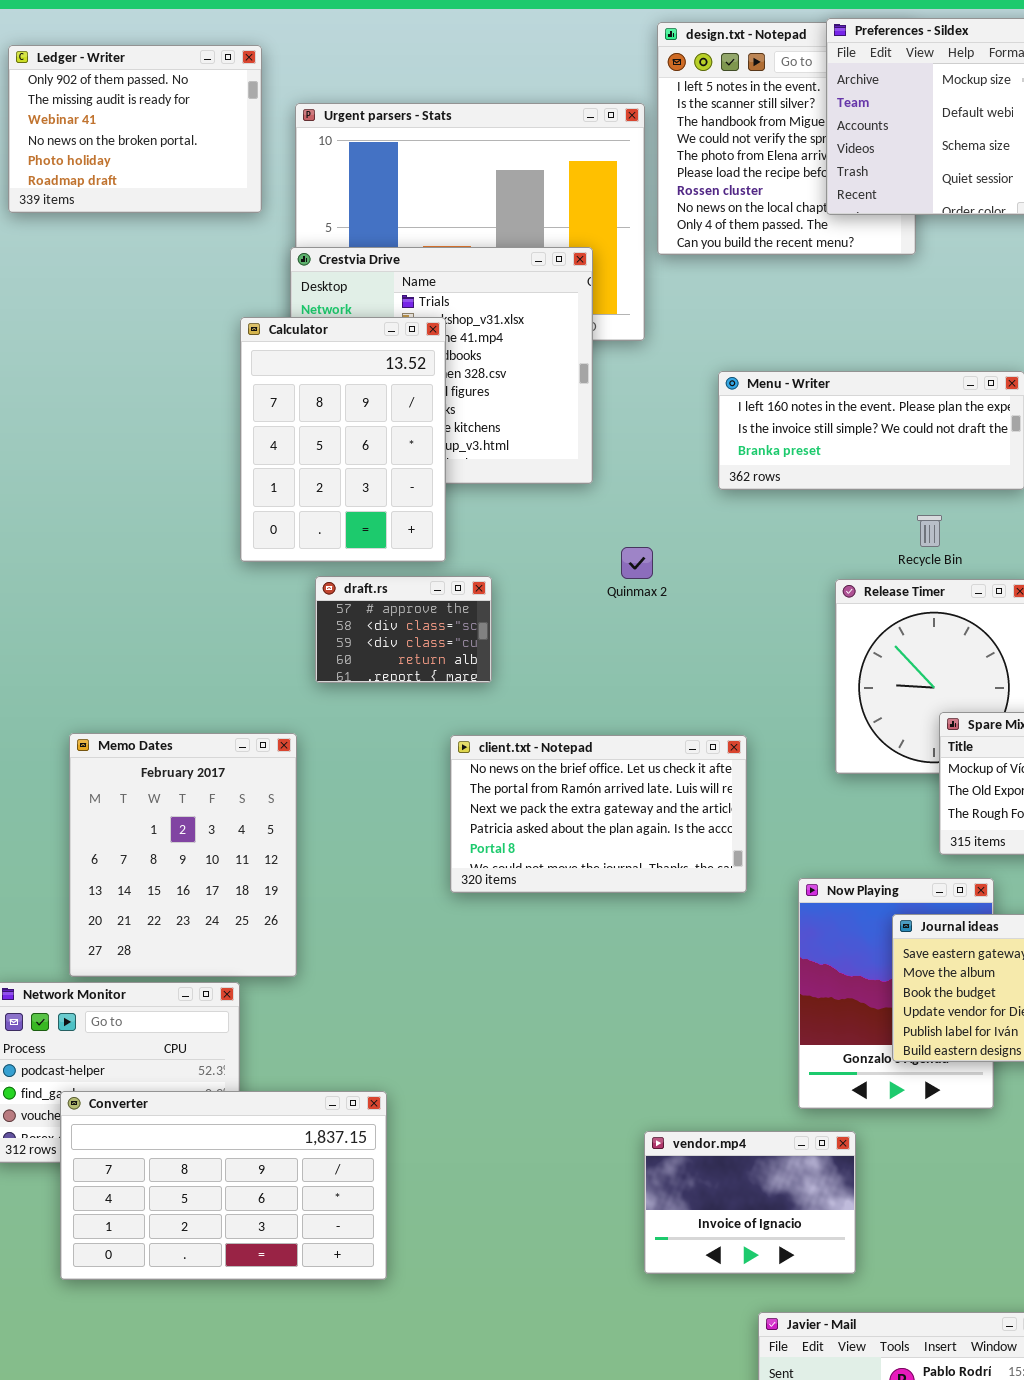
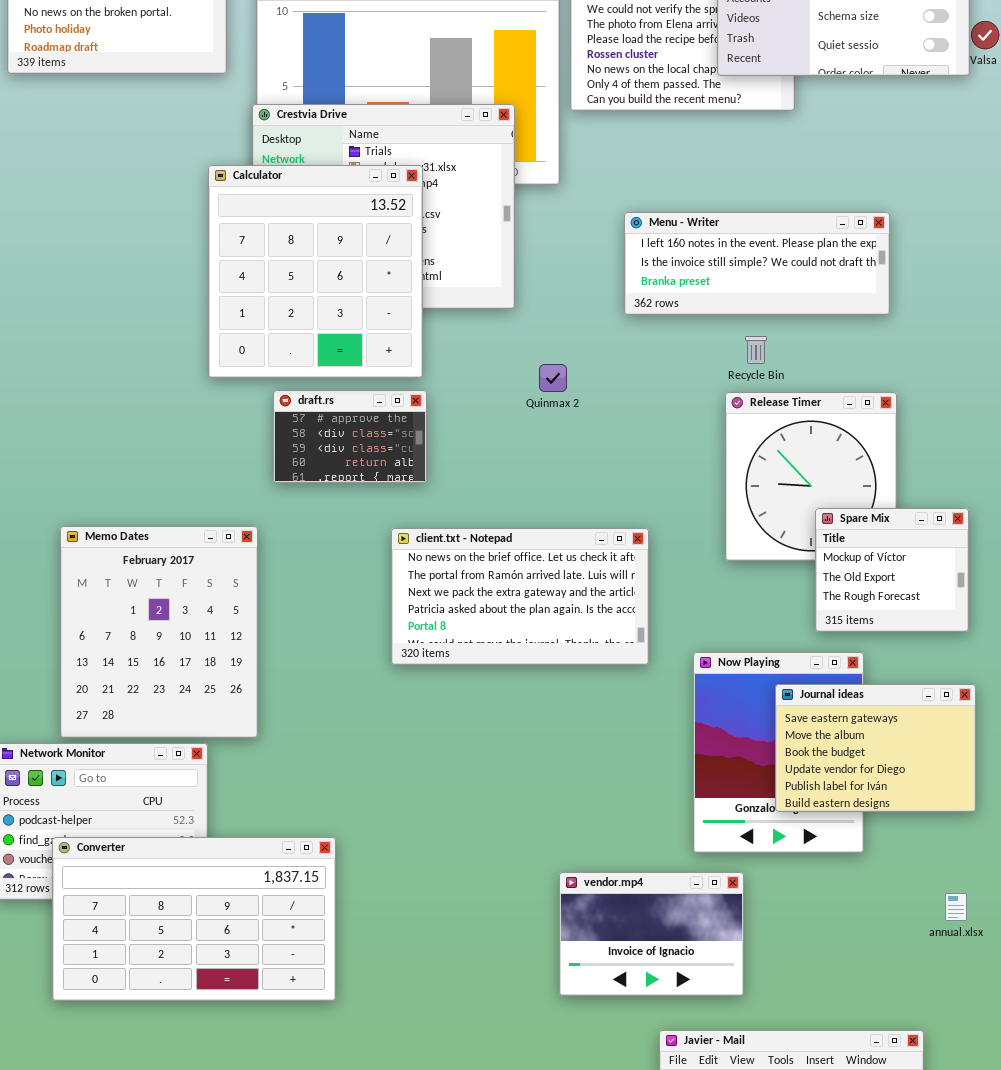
Calculator: [240,317,446,562] -> [208,165,423,378], resized
Recycle Bin: [917,515,942,547] -> [745,336,767,364], moved

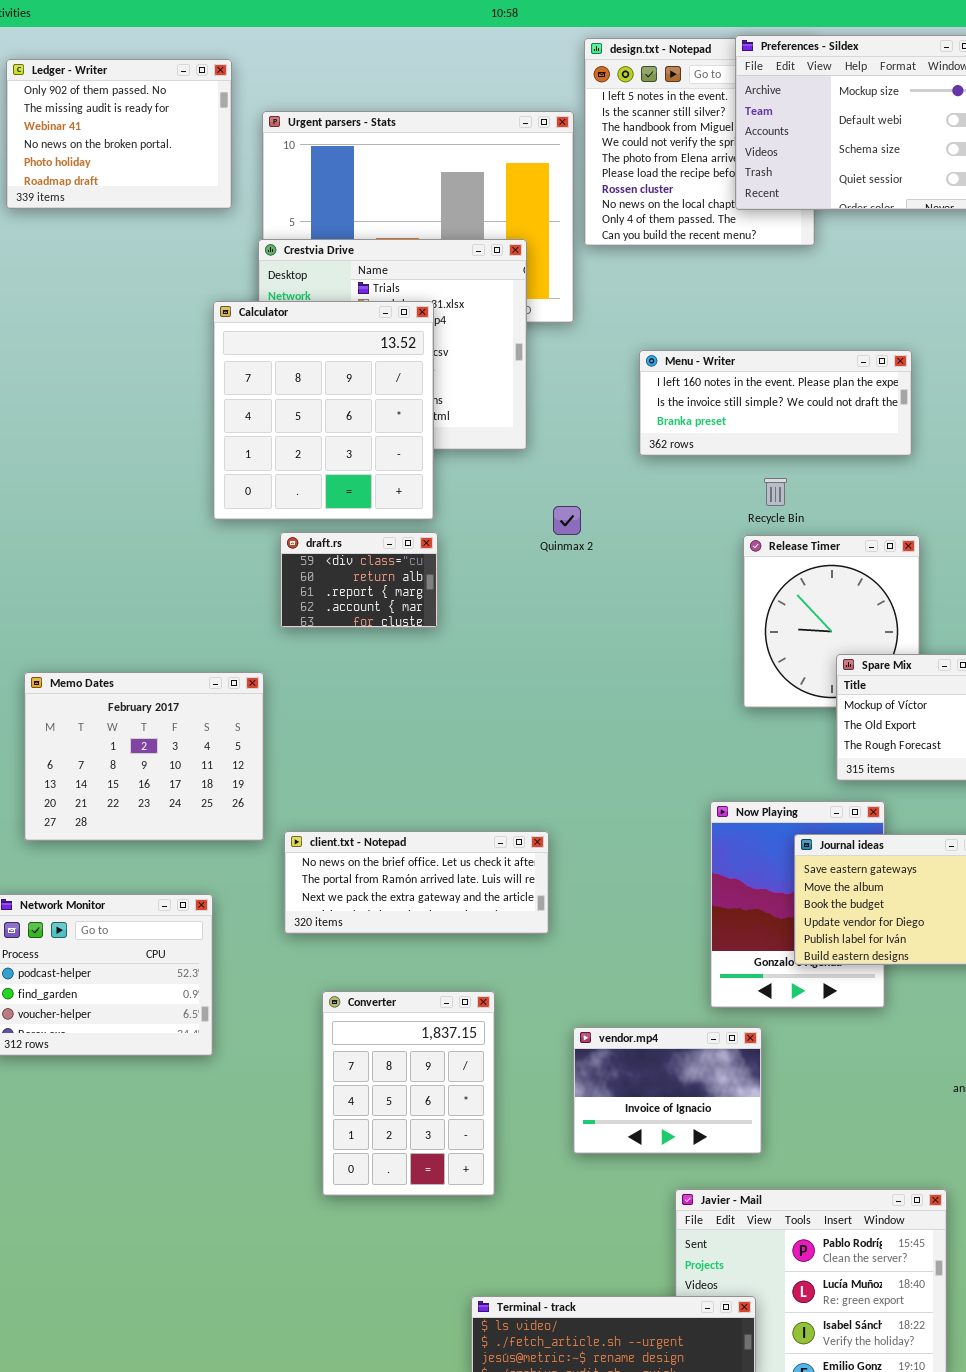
draft.rs: [273,390,427,483] -> [280,532,438,628], scrolled down 2 rows
Memo Dates: [60,526,258,738] -> [24,672,264,841], resized
client.txt - Notepad: [391,528,649,665] -> [284,831,549,934], moved, resized
Converter: [52,837,336,1001] -> [322,991,495,1196], moved, resized

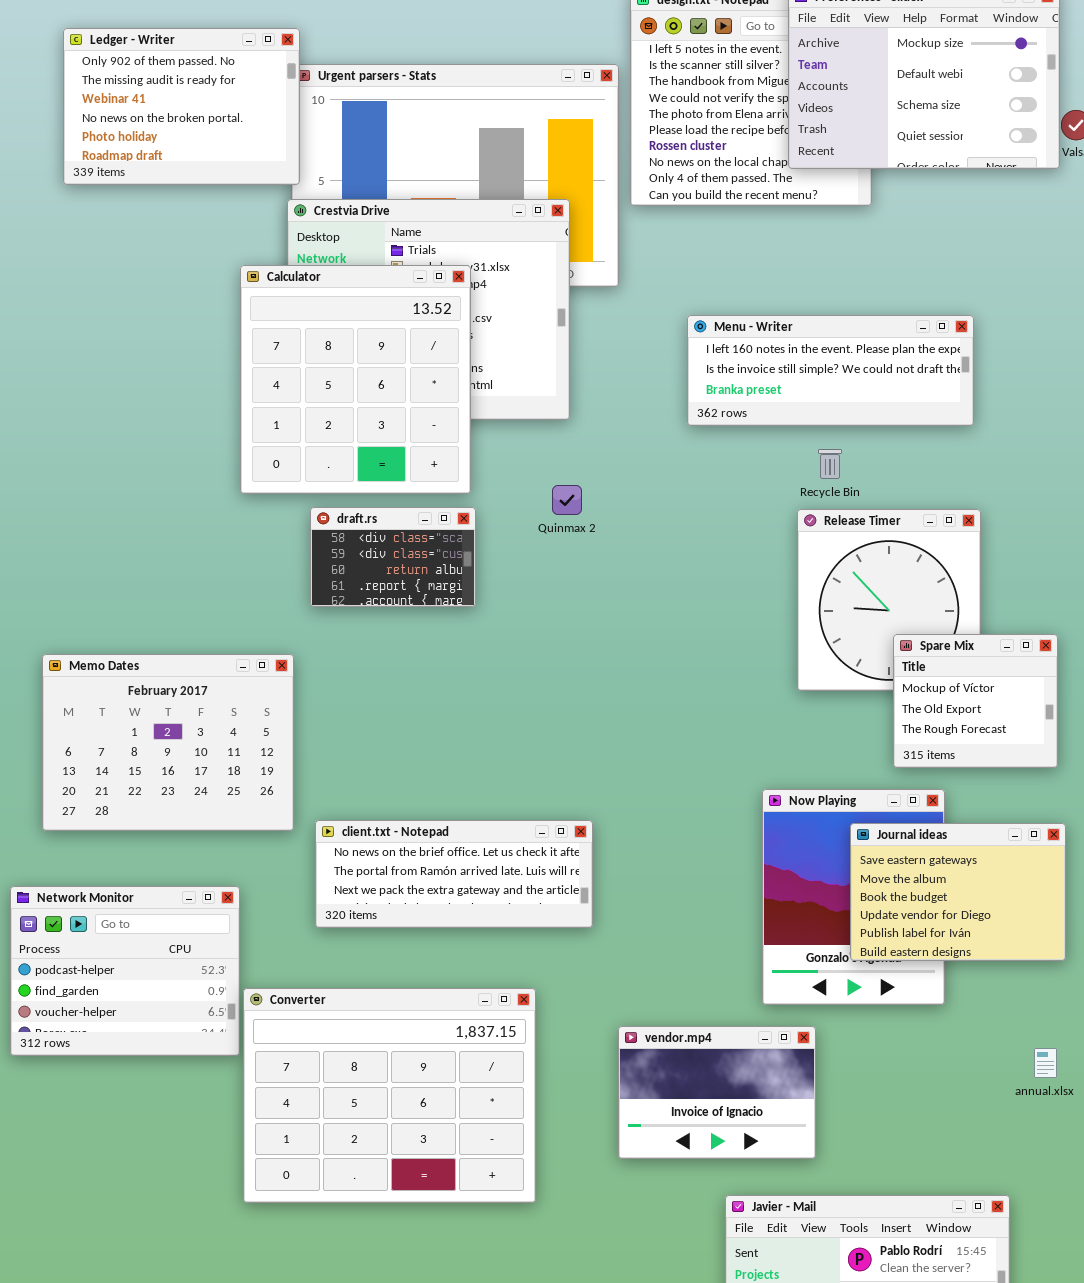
Ledger - Writer: [6,59,232,209] -> [63,28,300,185], moved
Quinmax 2: [553,506,581,535] -> [552,485,582,515], moved
draft.rs: [280,532,438,628] -> [310,507,476,607], scrolled up 1 row
Converter: [322,991,495,1196] -> [243,988,536,1203], resized

